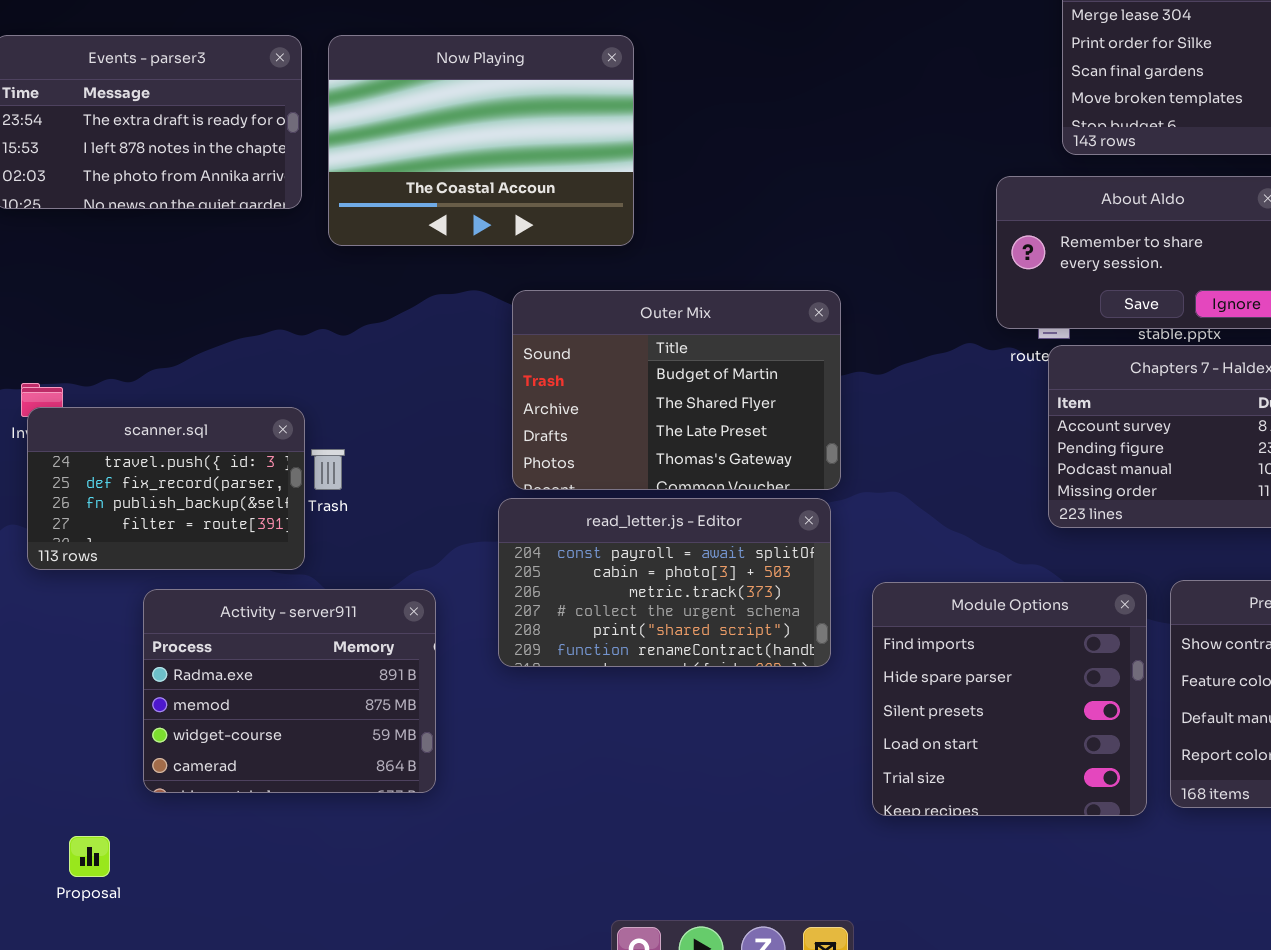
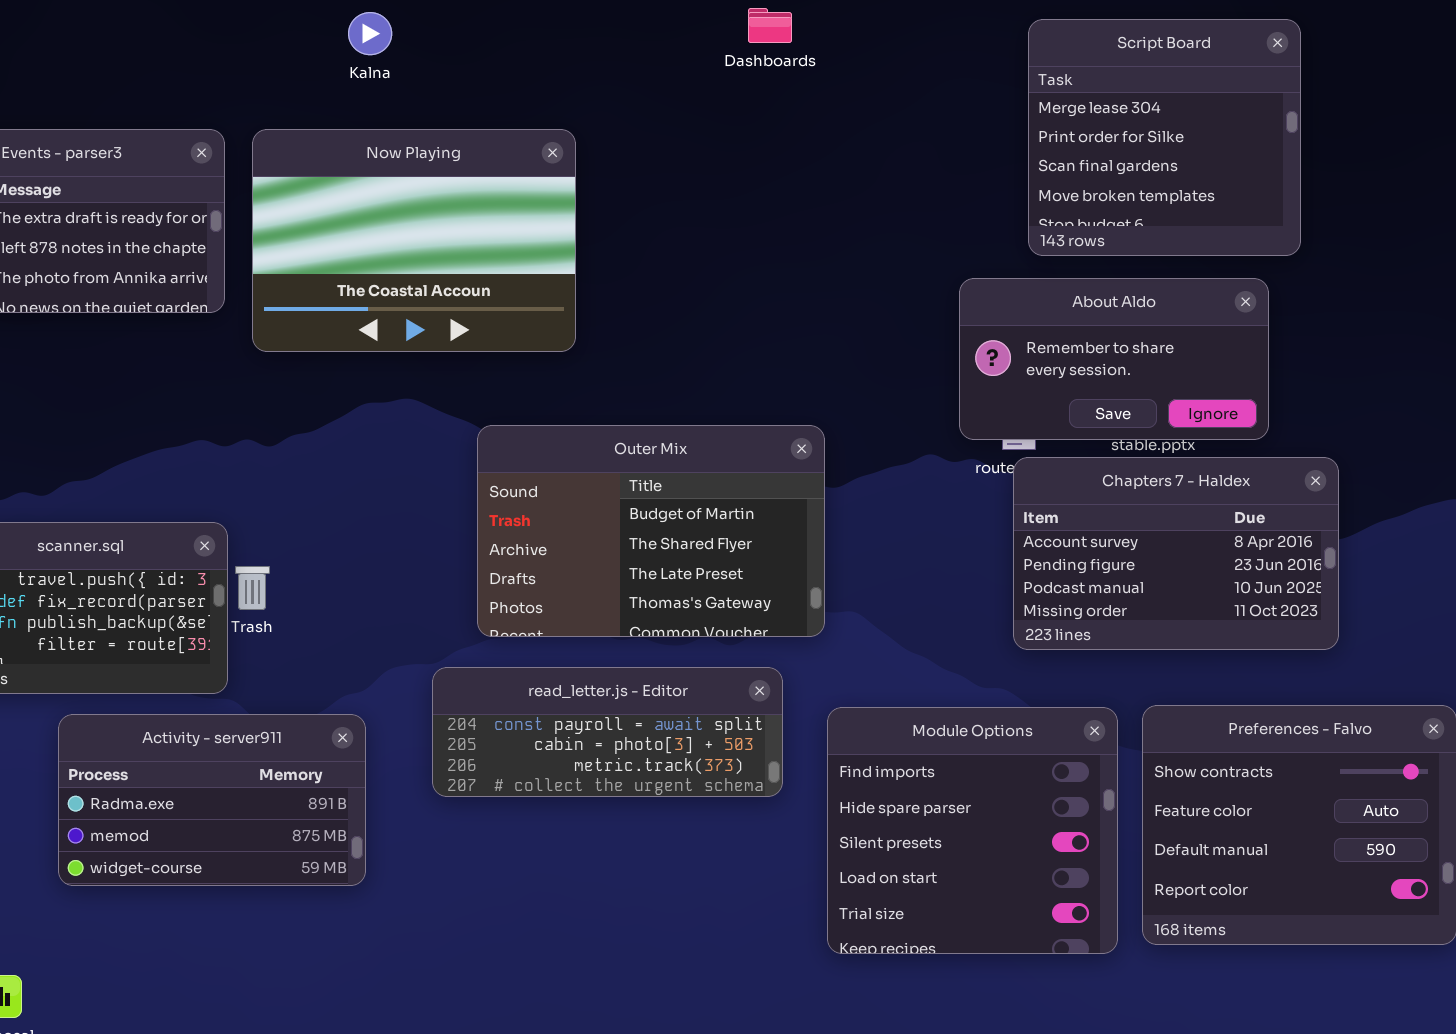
Outer Mix: [512,290,841,490] -> [477,425,825,637], moved
read_letter.js - Editor: [498,498,831,667] -> [432,667,783,797], resized
Activity - server911: [143,589,436,793] -> [58,714,366,886], resized

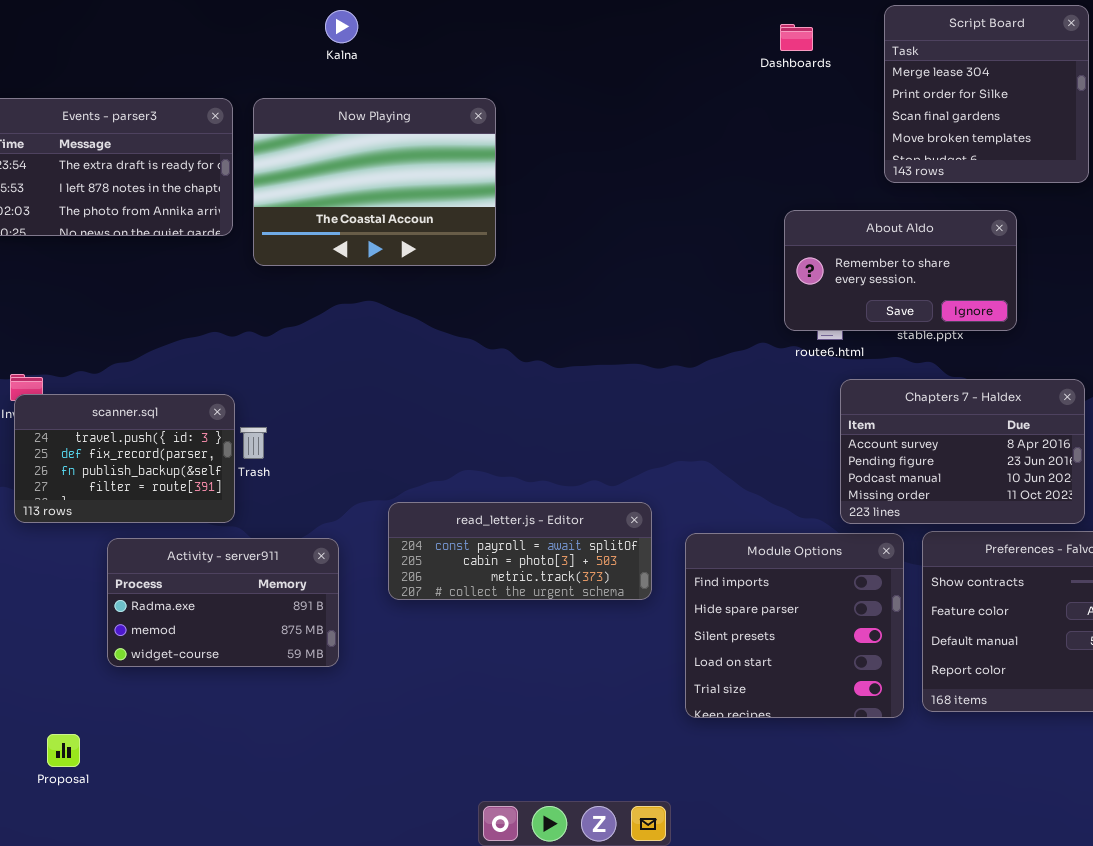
Dashboards: [748,8,792,43] -> [780,24,813,51], moved
Script Board: [1028,19,1301,256] -> [884,5,1089,183], moved
Outer Mix: [477,425,825,637] -> none, closed
Chapters 7 - Haldex: [1013,457,1339,650] -> [840,379,1085,524], moved

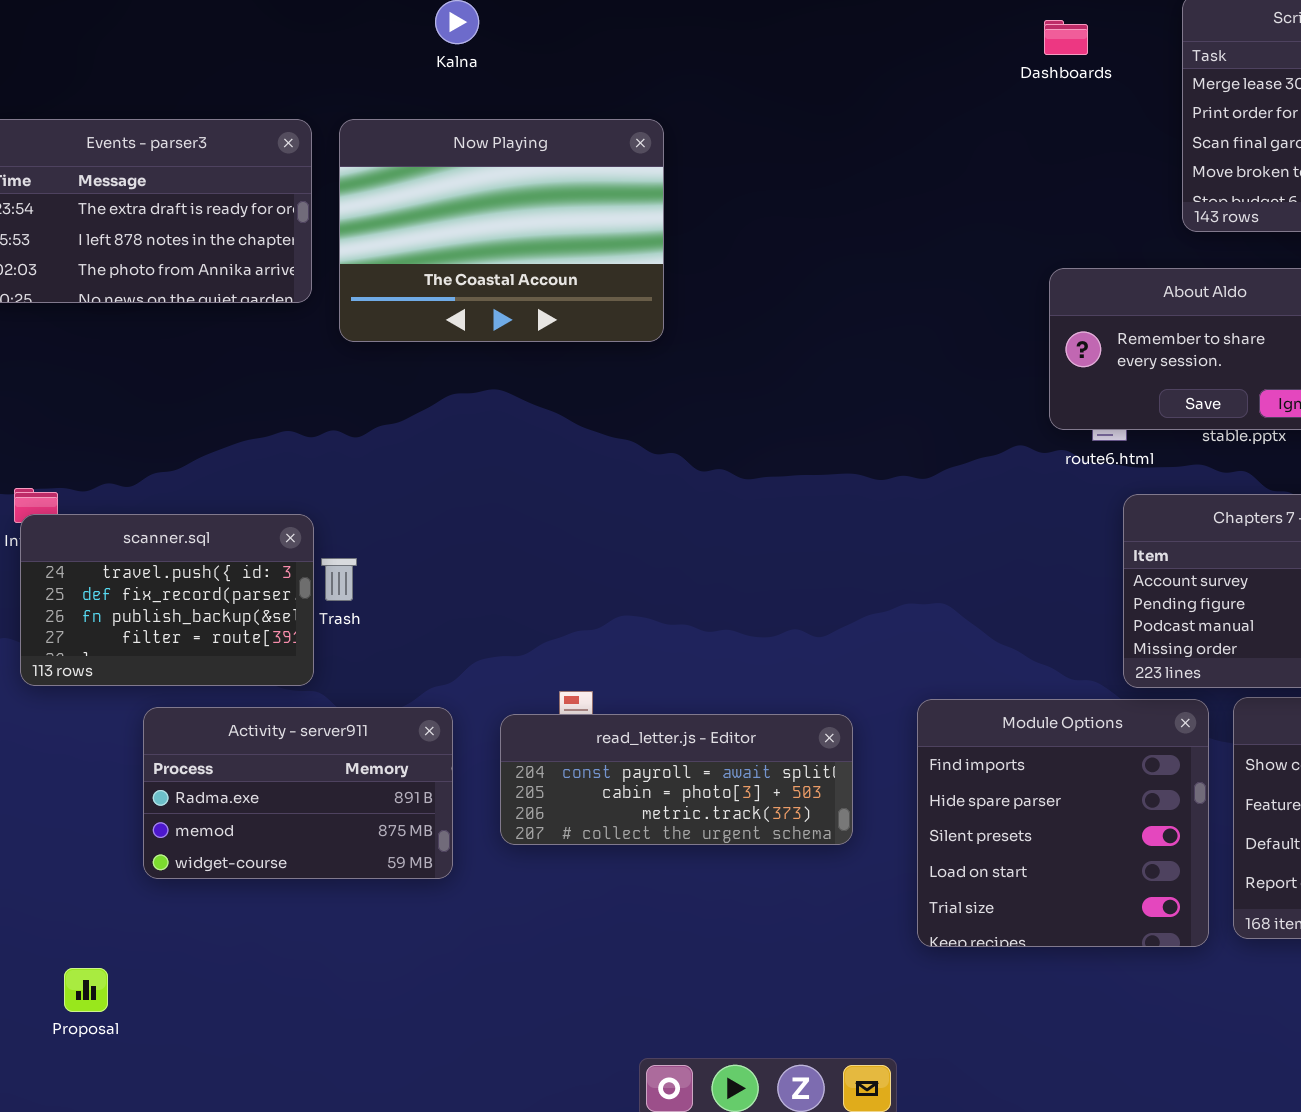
read_letter.js - Editor: [388,502,652,600] -> [500,714,853,845], moved

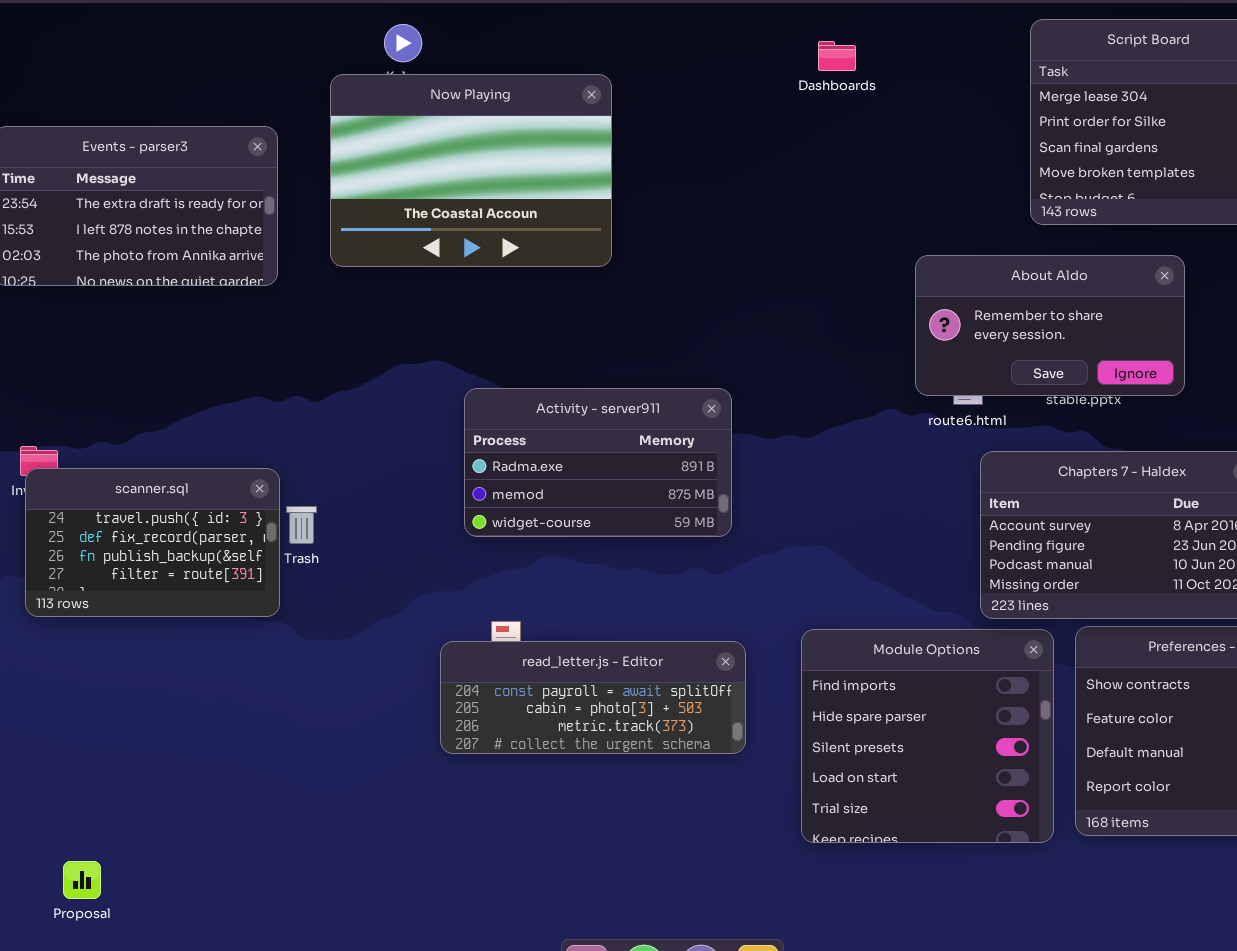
Dashboards: [1044,20,1088,55] -> [818,41,856,71], moved
Now Playing: [339,119,664,342] -> [330,74,612,267], moved
Activity - server911: [143,707,453,879] -> [464,388,732,537], moved

